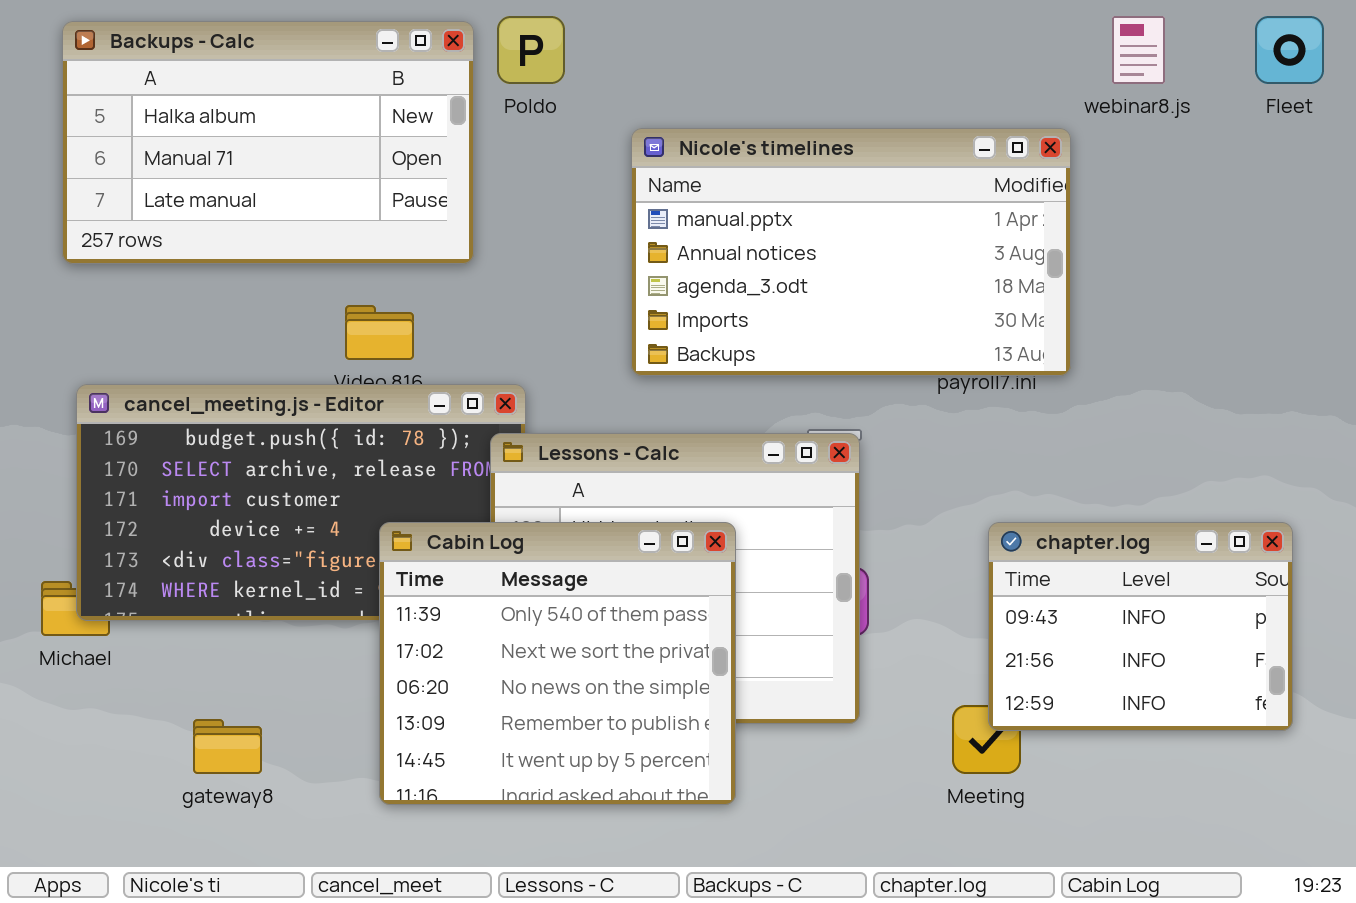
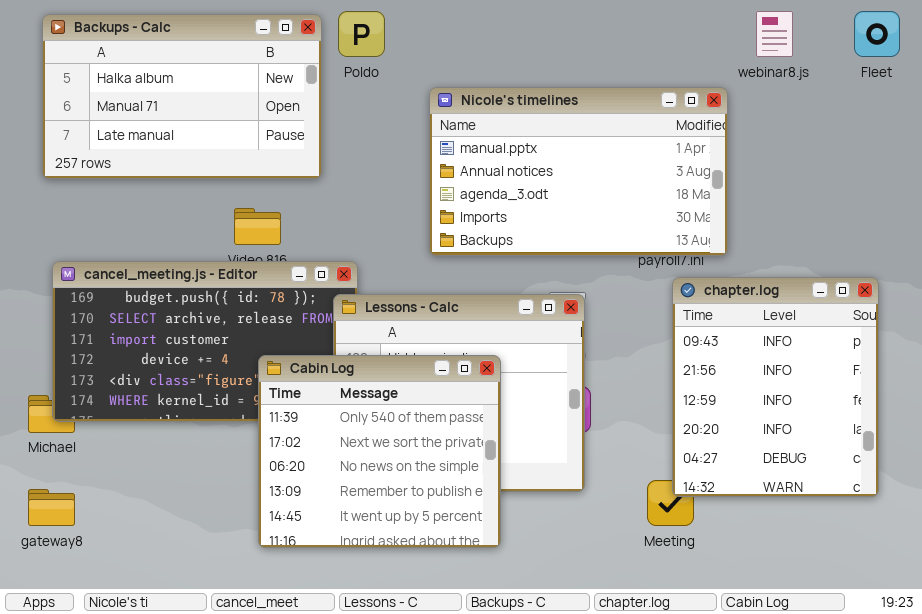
chapter.log: [988,522,1293,731] -> [672,277,879,497], resized
gateway8: [193,719,262,774] -> [28,489,75,526], moved

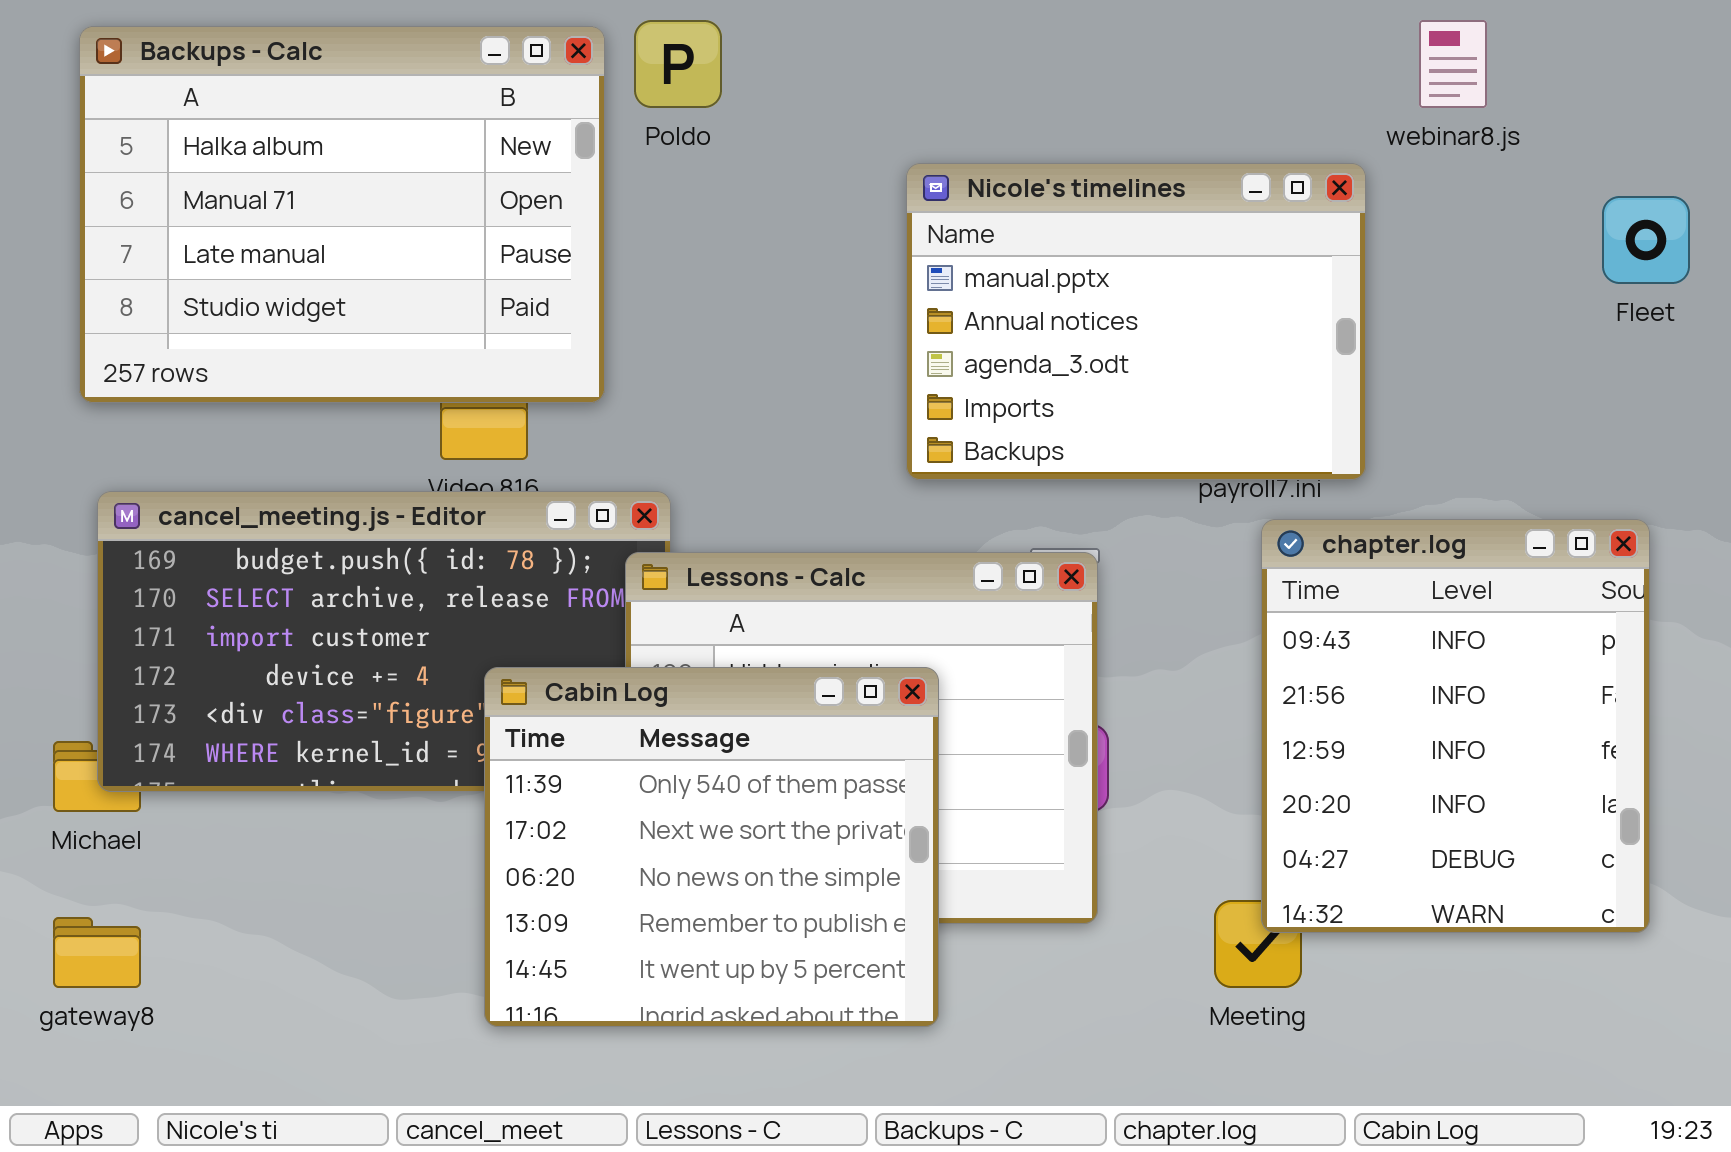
Fleet: [854,11,900,57] -> [1602,196,1690,284], moved
Backups - Calc: [42,14,322,179] -> [79,26,605,403], resized
Nicole's timelines: [429,87,728,256] -> [906,163,1366,480], resized

